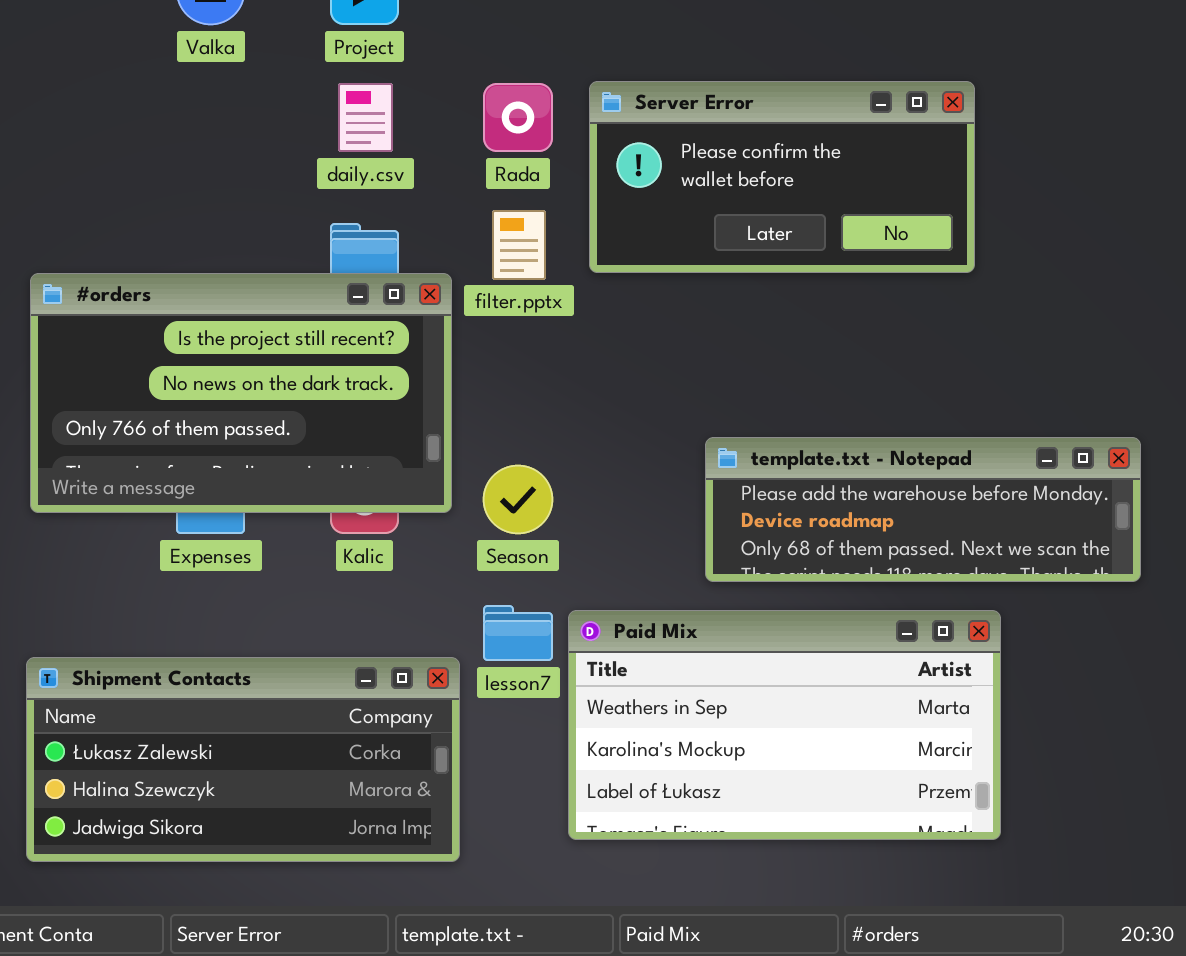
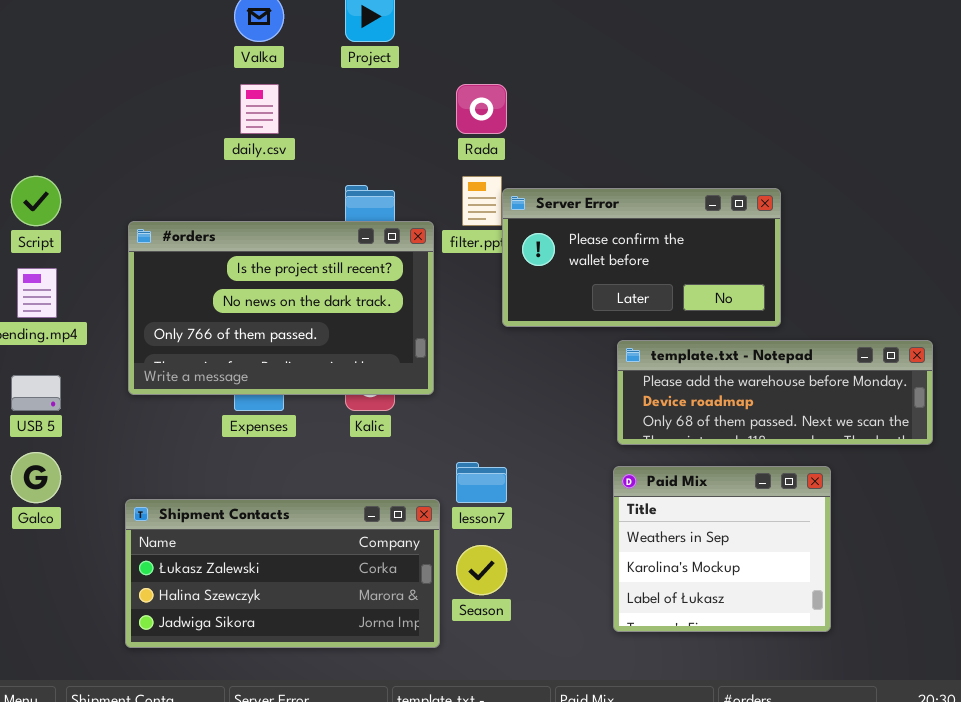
Server Error: [589,81,975,273] -> [502,188,781,327], moved
daily.csv: [338,83,393,152] -> [240,84,279,134], moved
Season: [483,465,553,534] -> [456,545,507,595], moved
Paid Mix: [568,610,1001,840] -> [613,466,831,632], resized

